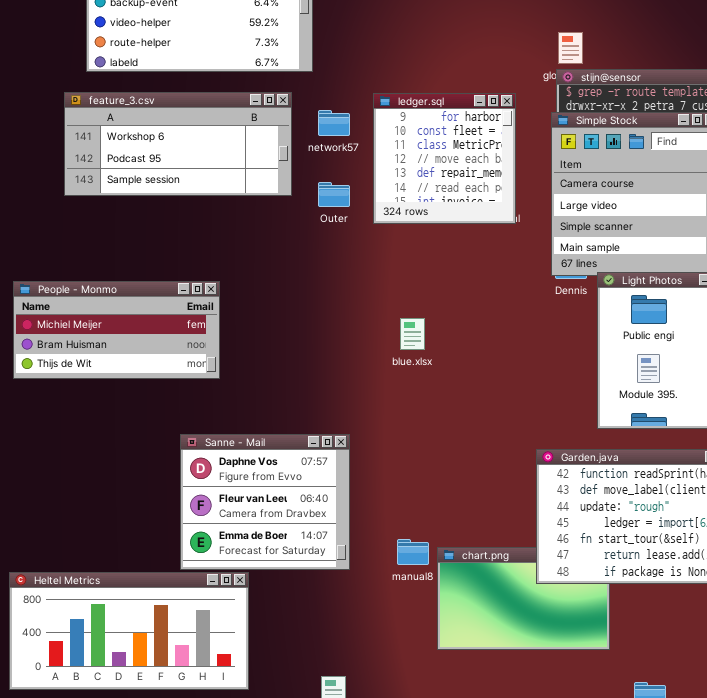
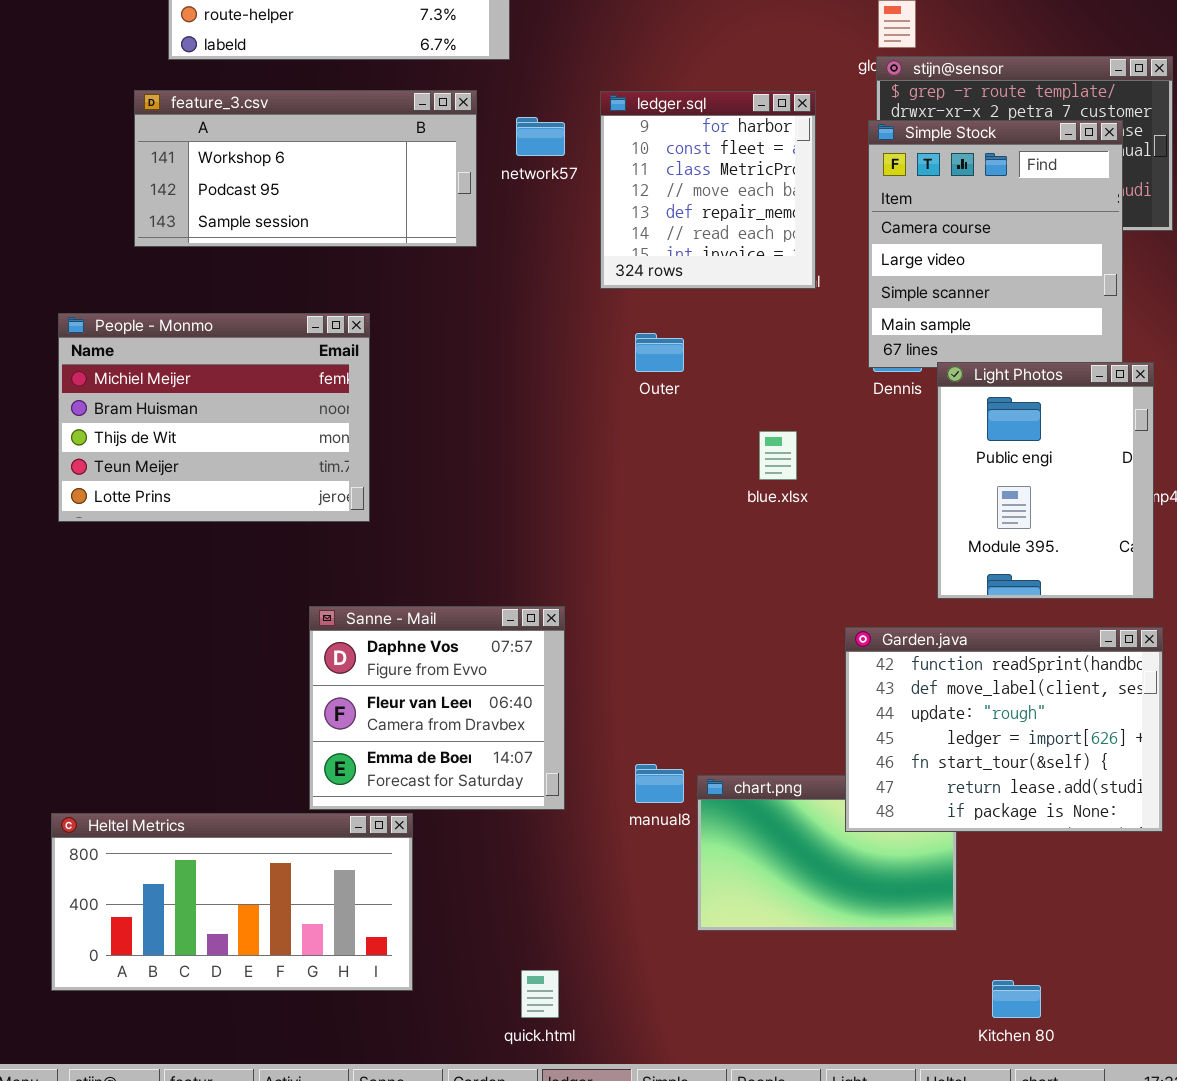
Outer: [318,182,350,207] -> [635,333,684,372], moved
People - Monmo: [13,281,220,379] -> [58,313,370,522], resized
blue.xlsx: [400,318,425,350] -> [759,431,797,480], moved

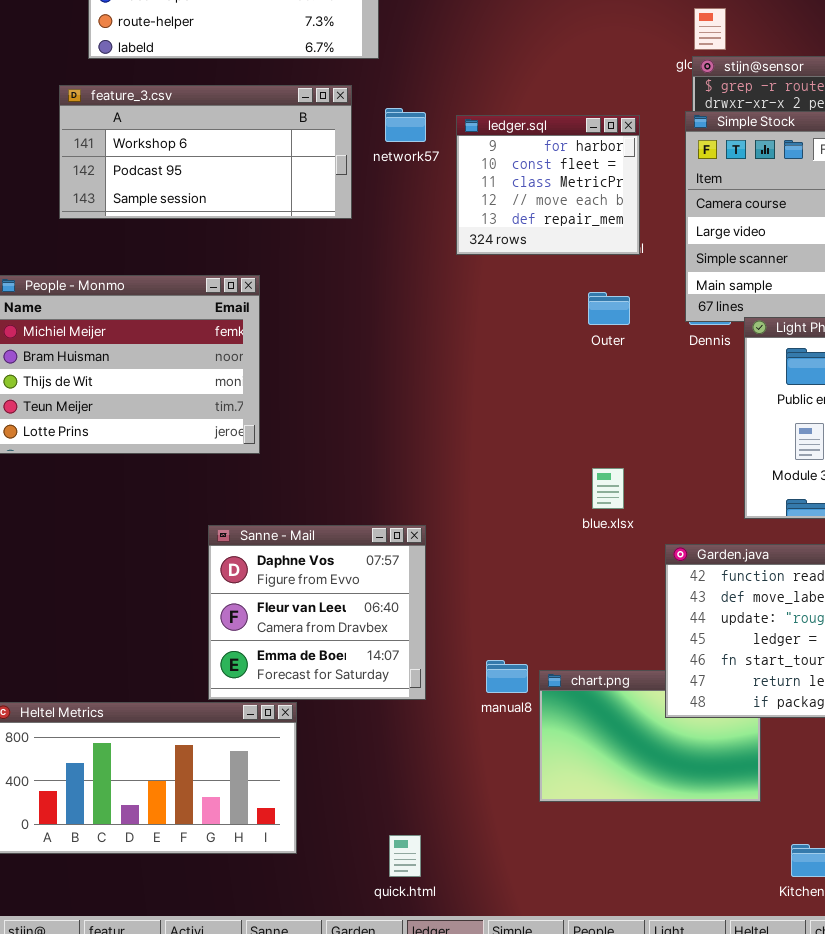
ledger.sql: [600,91,816,289] -> [456,115,640,255], resized
Outer: [635,333,684,372] -> [588,292,630,325], moved
blue.xlsx: [759,431,797,480] -> [592,468,624,509], moved

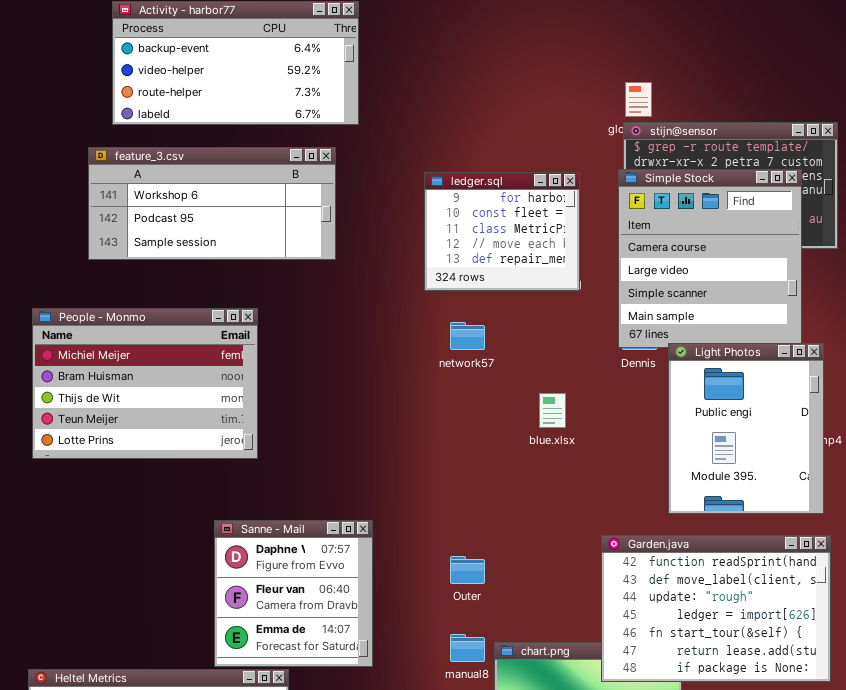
network57: [385,108,426,142] -> [450,322,485,350], moved
Outer: [588,292,630,325] -> [450,556,485,584], moved
blue.xlsx: [592,468,624,509] -> [539,393,566,428], moved
Sanne - Mail: [208,525,426,700] -> [214,520,373,667], resized

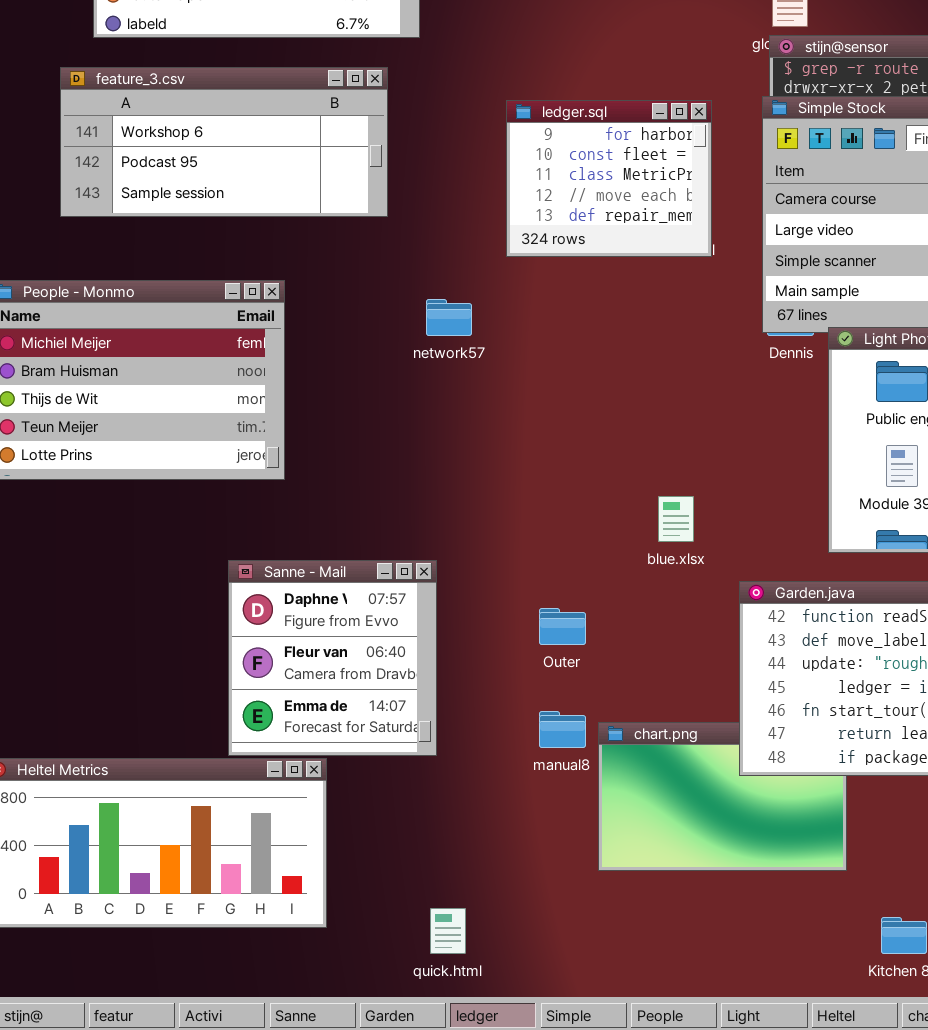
network57: [450,322,485,350] -> [426,299,472,336], moved
blue.xlsx: [539,393,566,428] -> [658,496,694,542], moved

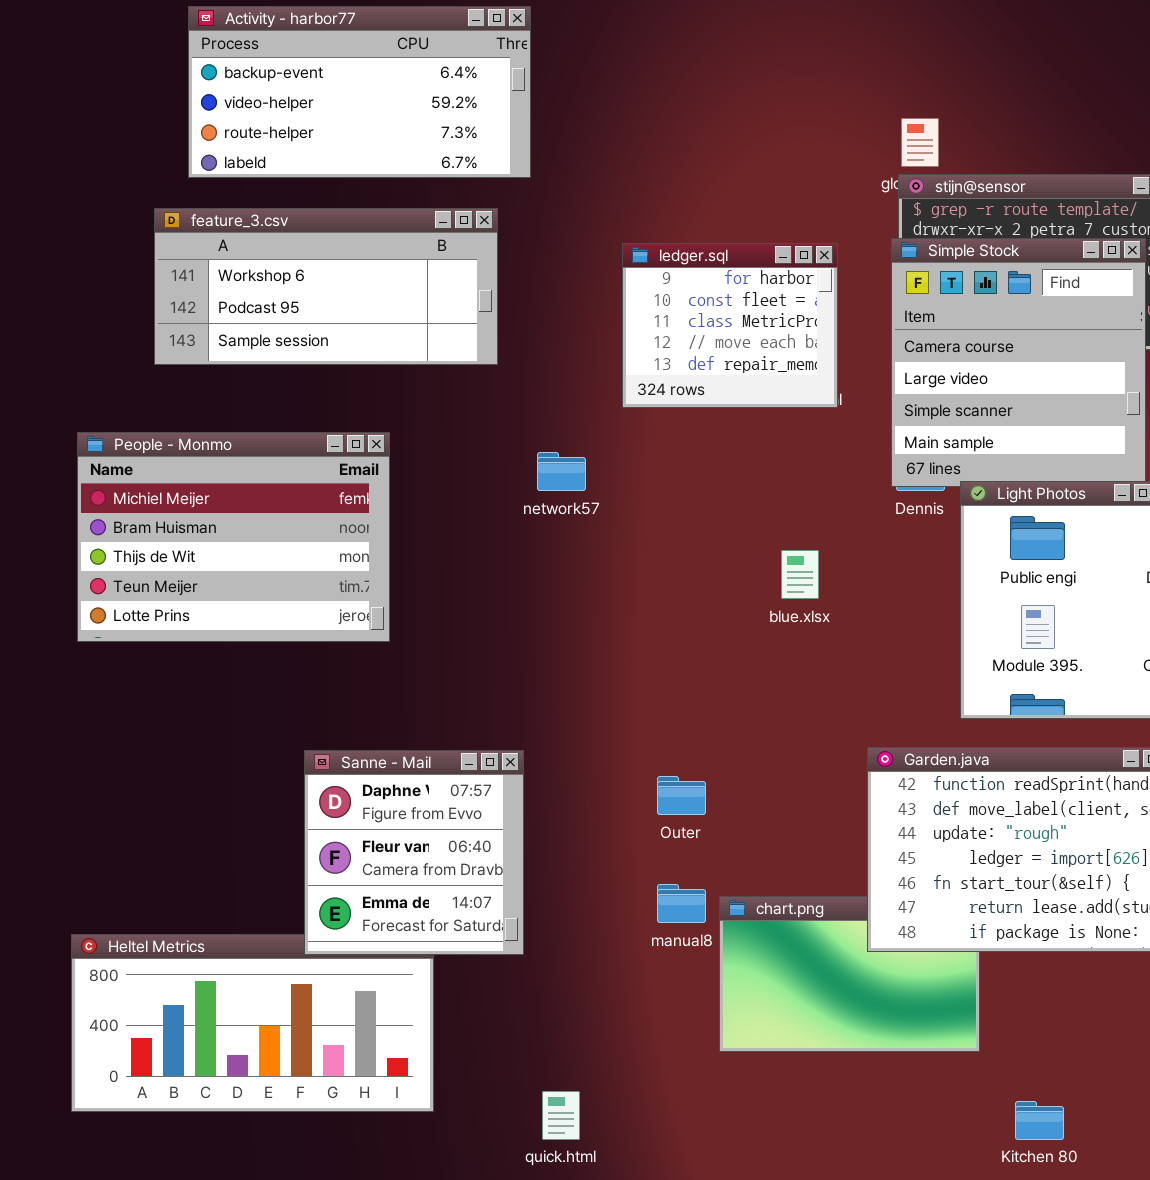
blue.xlsx: [658,496,694,542] -> [781,550,819,599], moved
Sanne - Mail: [228,560,437,756] -> [304,750,524,955], moved

